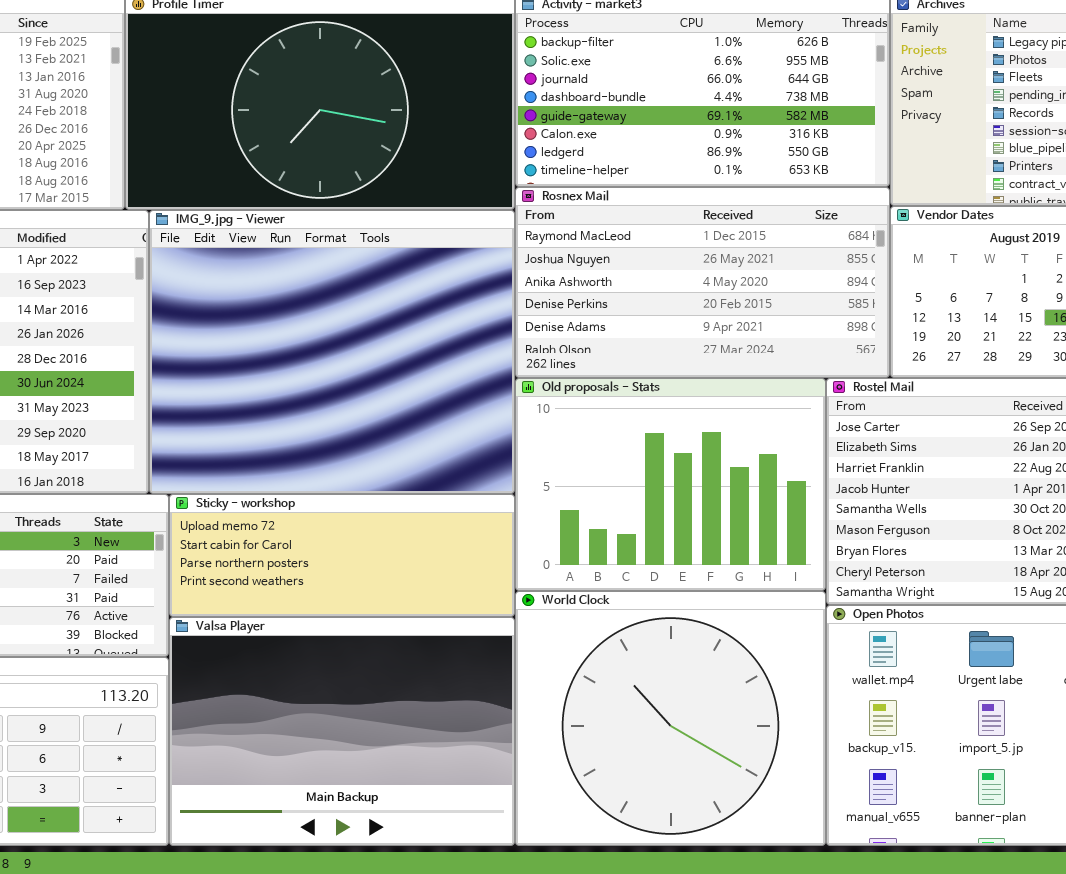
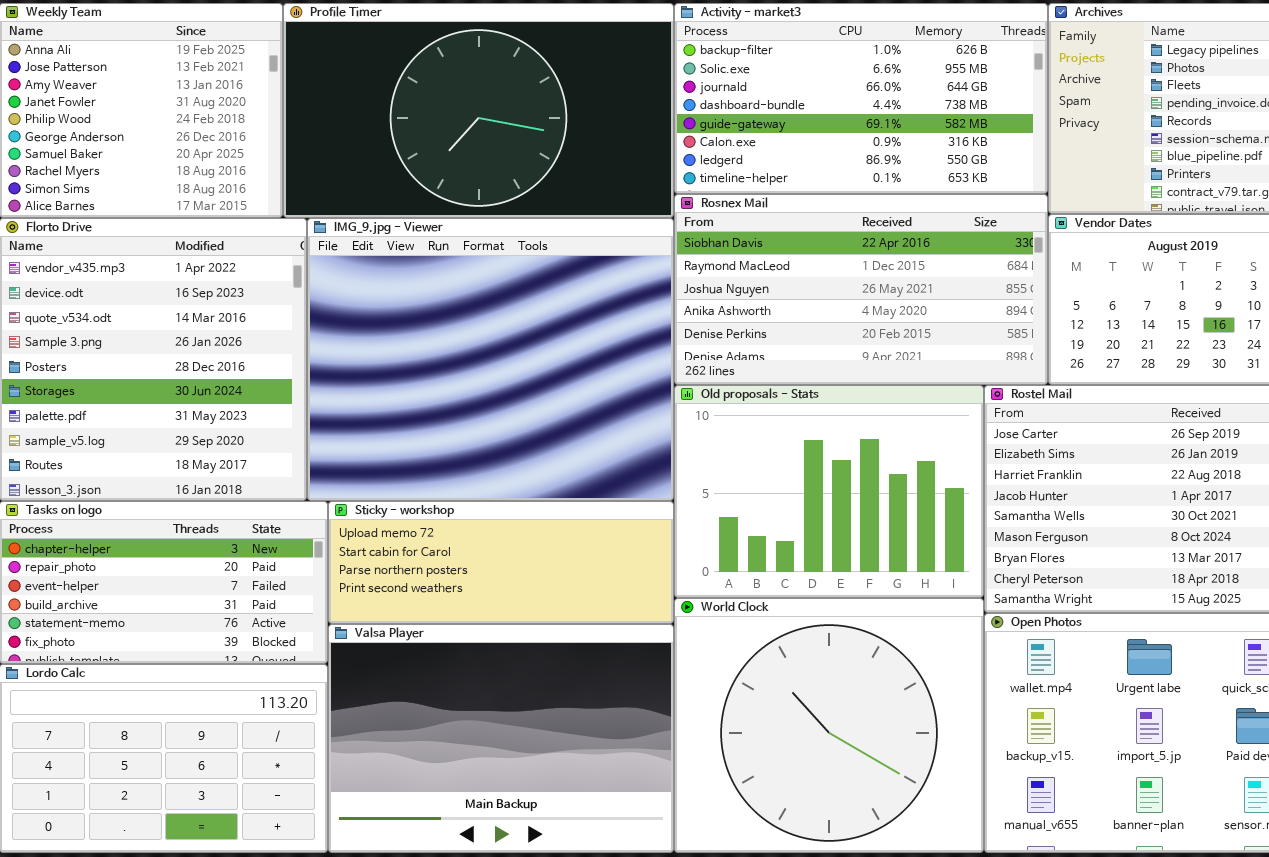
Rosnex Mail: [515,187,890,378] -> [674,194,1048,385], scrolled up 1 row

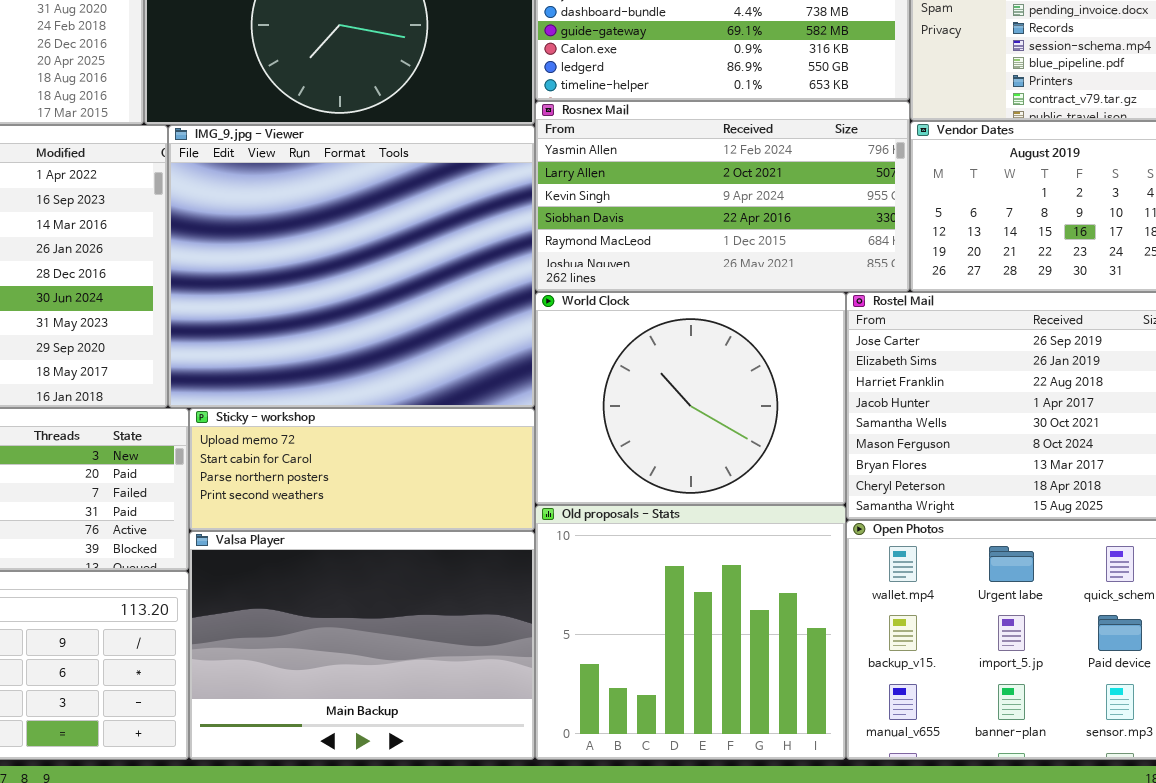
Rosnex Mail: [674,194,1048,385] -> [535,101,910,292], scrolled up 3 rows
Old proposals - Stats: [674,385,984,598] -> [535,505,846,760], moved, resized
World Clock: [674,598,984,853] -> [535,292,846,505], moved, resized

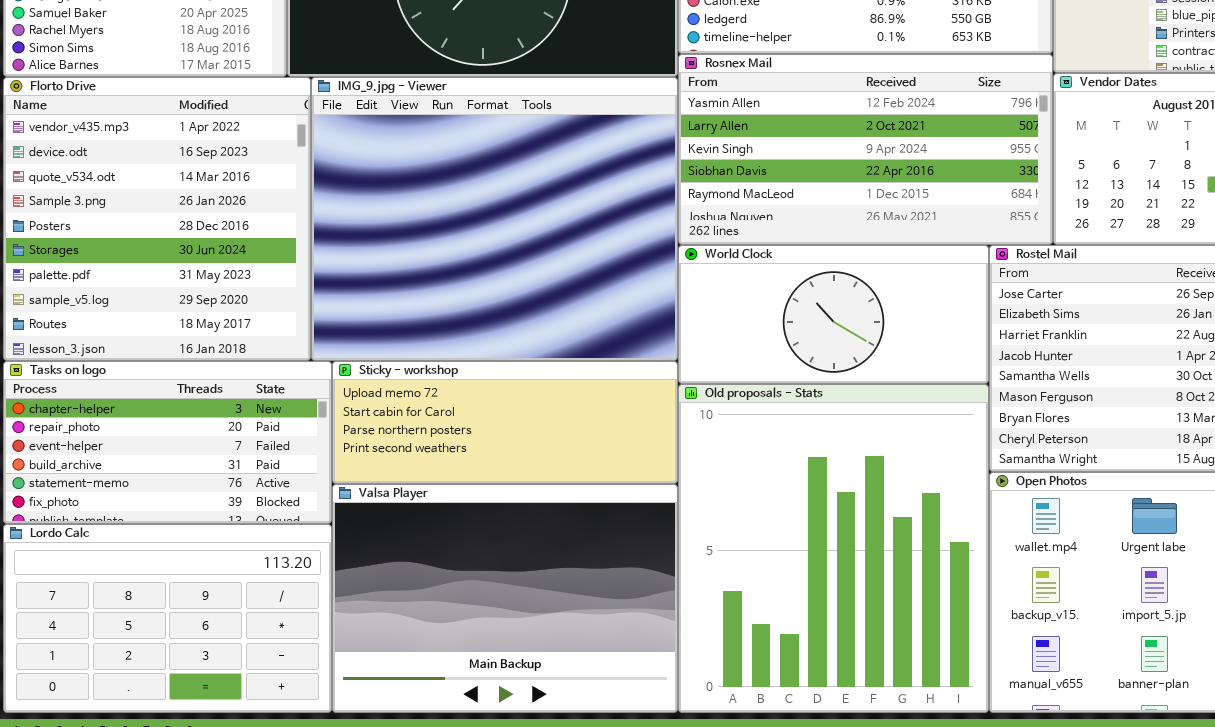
World Clock: [535,292,846,505] -> [678,245,989,384], resized
Old proposals - Stats: [535,505,846,760] -> [678,384,989,713], resized

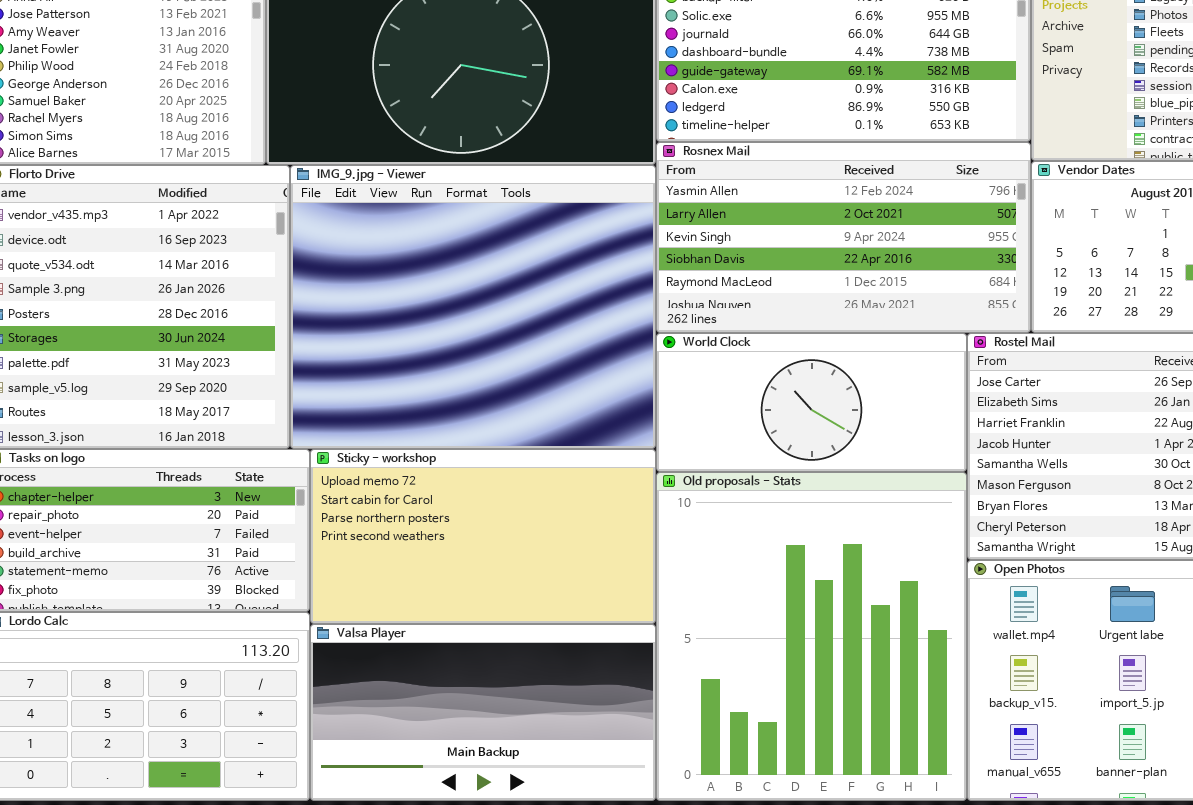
Sticky - workshop: [332,361,678,484] -> [310,449,656,624], resized
Valsa Player: [332,484,678,713] -> [310,624,656,801], resized

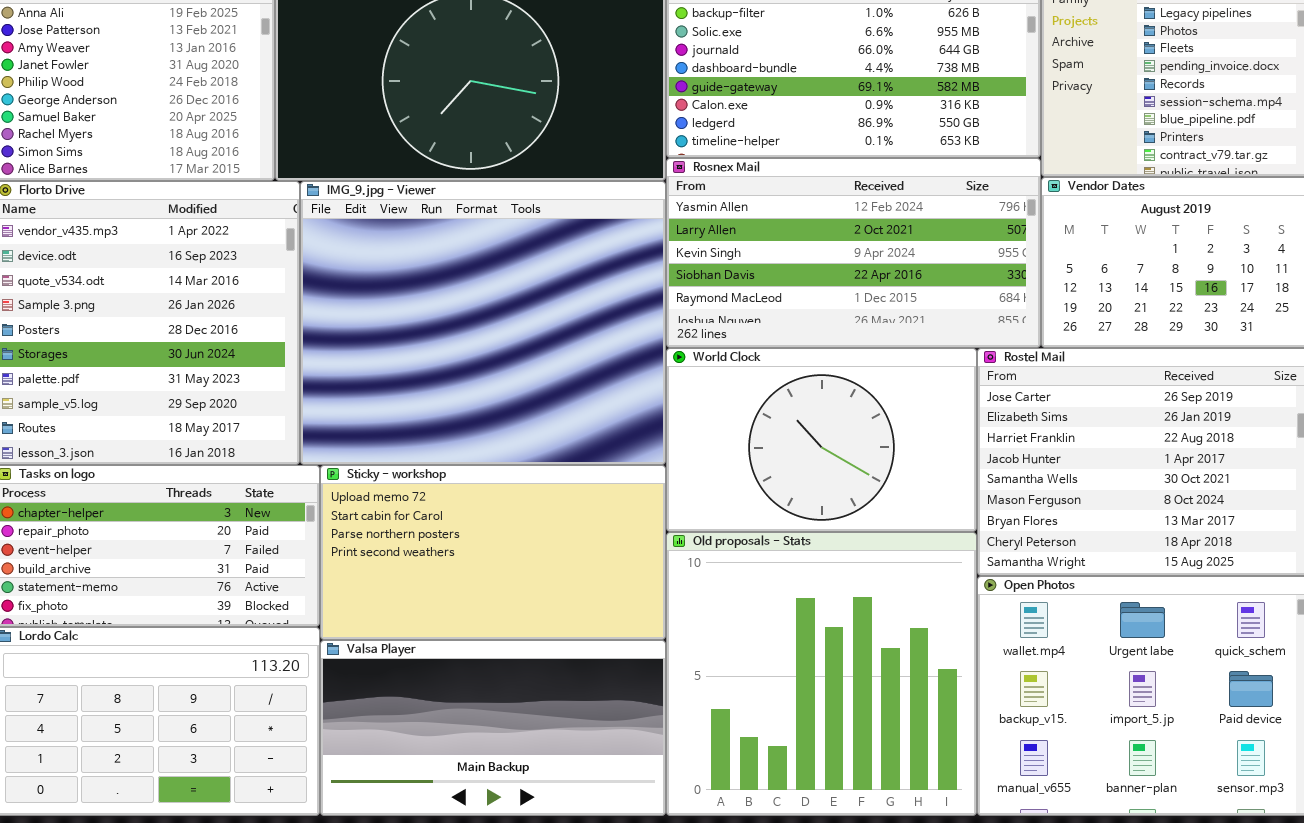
World Clock: [656,333,967,472] -> [666,348,977,532], resized
Old proposals - Stats: [656,472,967,801] -> [666,532,977,816], resized

